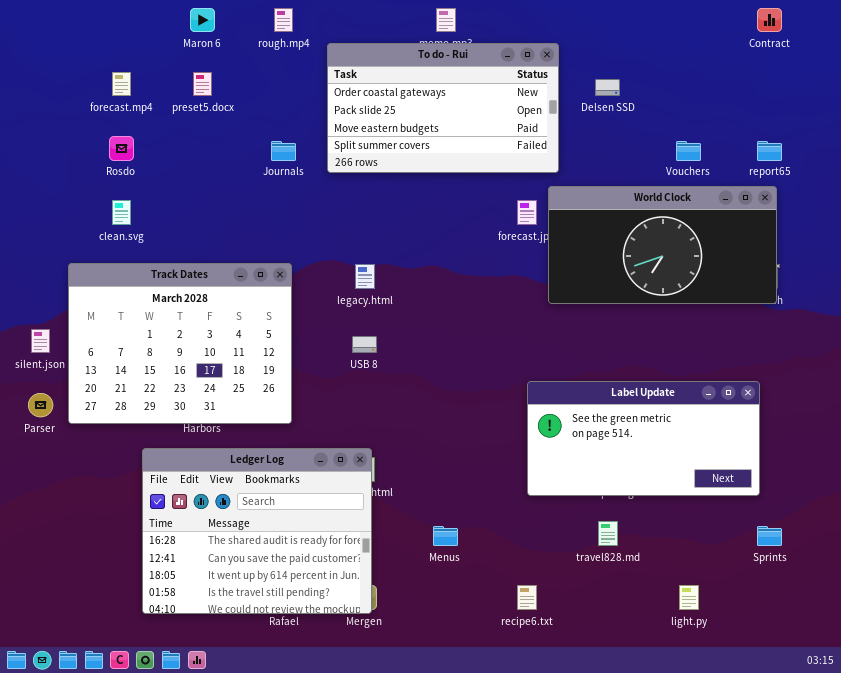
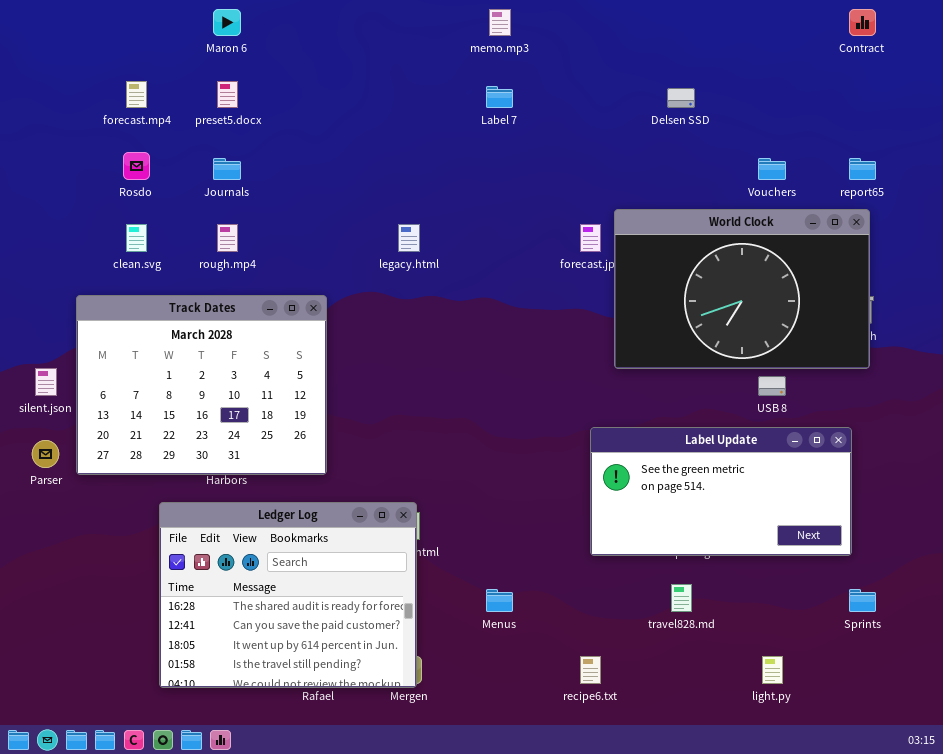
rough.mp4: [274,8,293,32] -> [217,224,238,252], moved
To do - Rui: [327,43,559,173] -> none, closed
Journals: [271,141,296,161] -> [213,158,241,180], moved
World Clock: [548,186,777,304] -> [614,209,870,369], resized
legacy.html: [355,264,375,289] -> [398,224,420,252], moved
USB 8: [352,336,377,353] -> [758,376,786,396], moved

